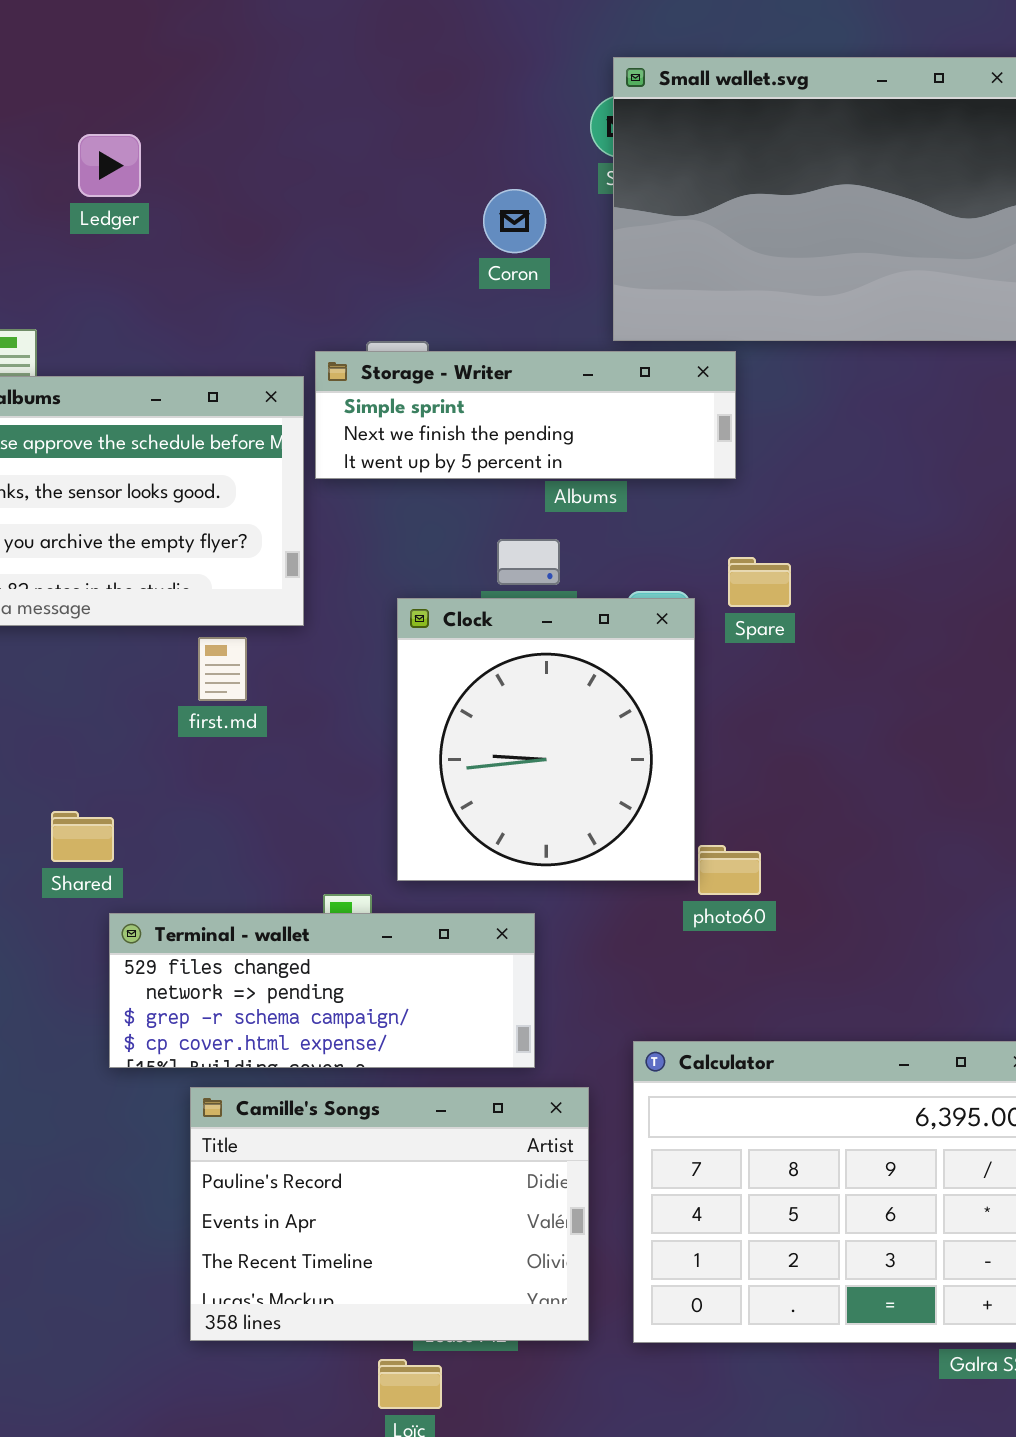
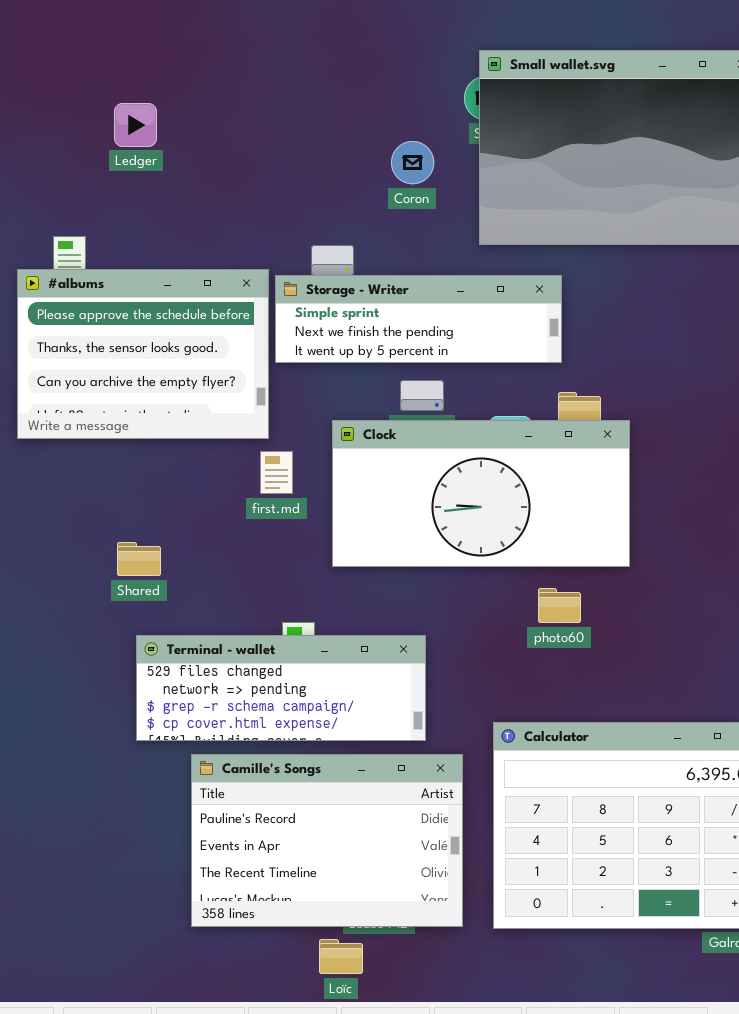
Storage - Writer: [315,351,736,479] -> [275,275,562,363], moved
Clock: [397,598,695,881] -> [332,420,630,567], resized
first.md: [198,637,247,701] -> [260,451,293,494], moved
Shared: [51,811,114,862] -> [117,542,161,576], moved

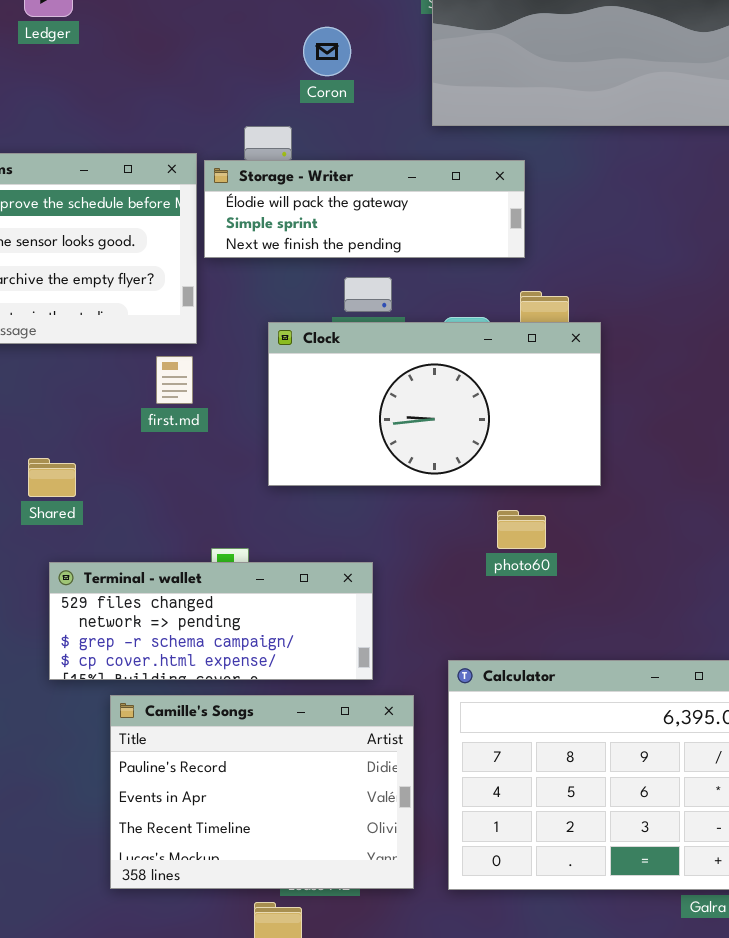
Coron: [391,141,434,184] -> [303,27,351,76], moved
Storage - Writer: [275,275,562,363] -> [204,160,525,258], scrolled up 1 row
first.md: [260,451,293,494] -> [156,356,193,404], moved

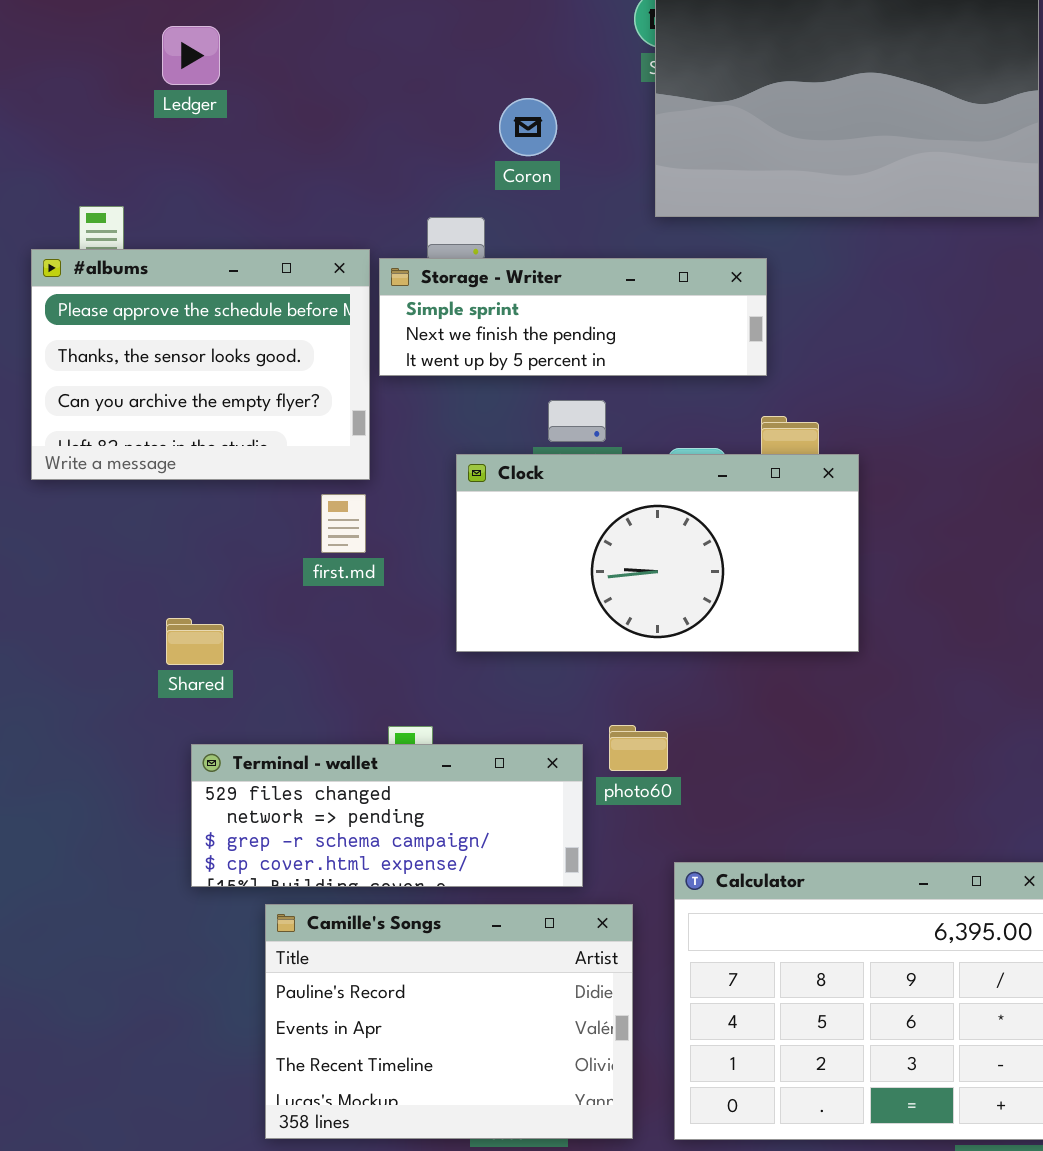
Storage - Writer: [204,160,525,258] -> [379,258,767,376], scrolled down 1 row
photo60: [497,510,546,549] -> [609,725,668,771], moved

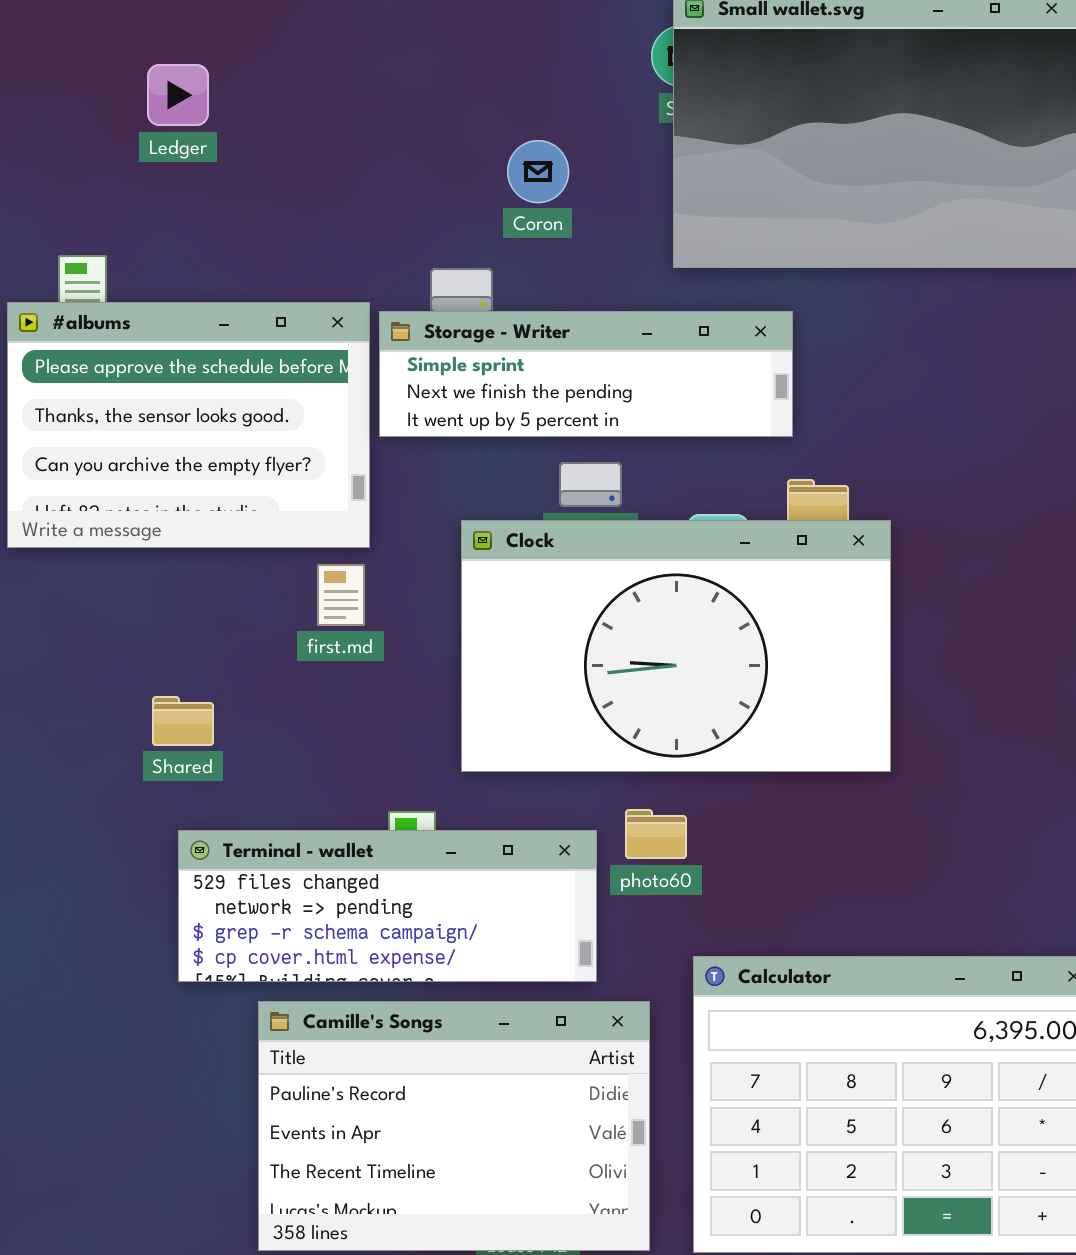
Clock: [456,454,859,652] -> [461,520,891,772], resized

